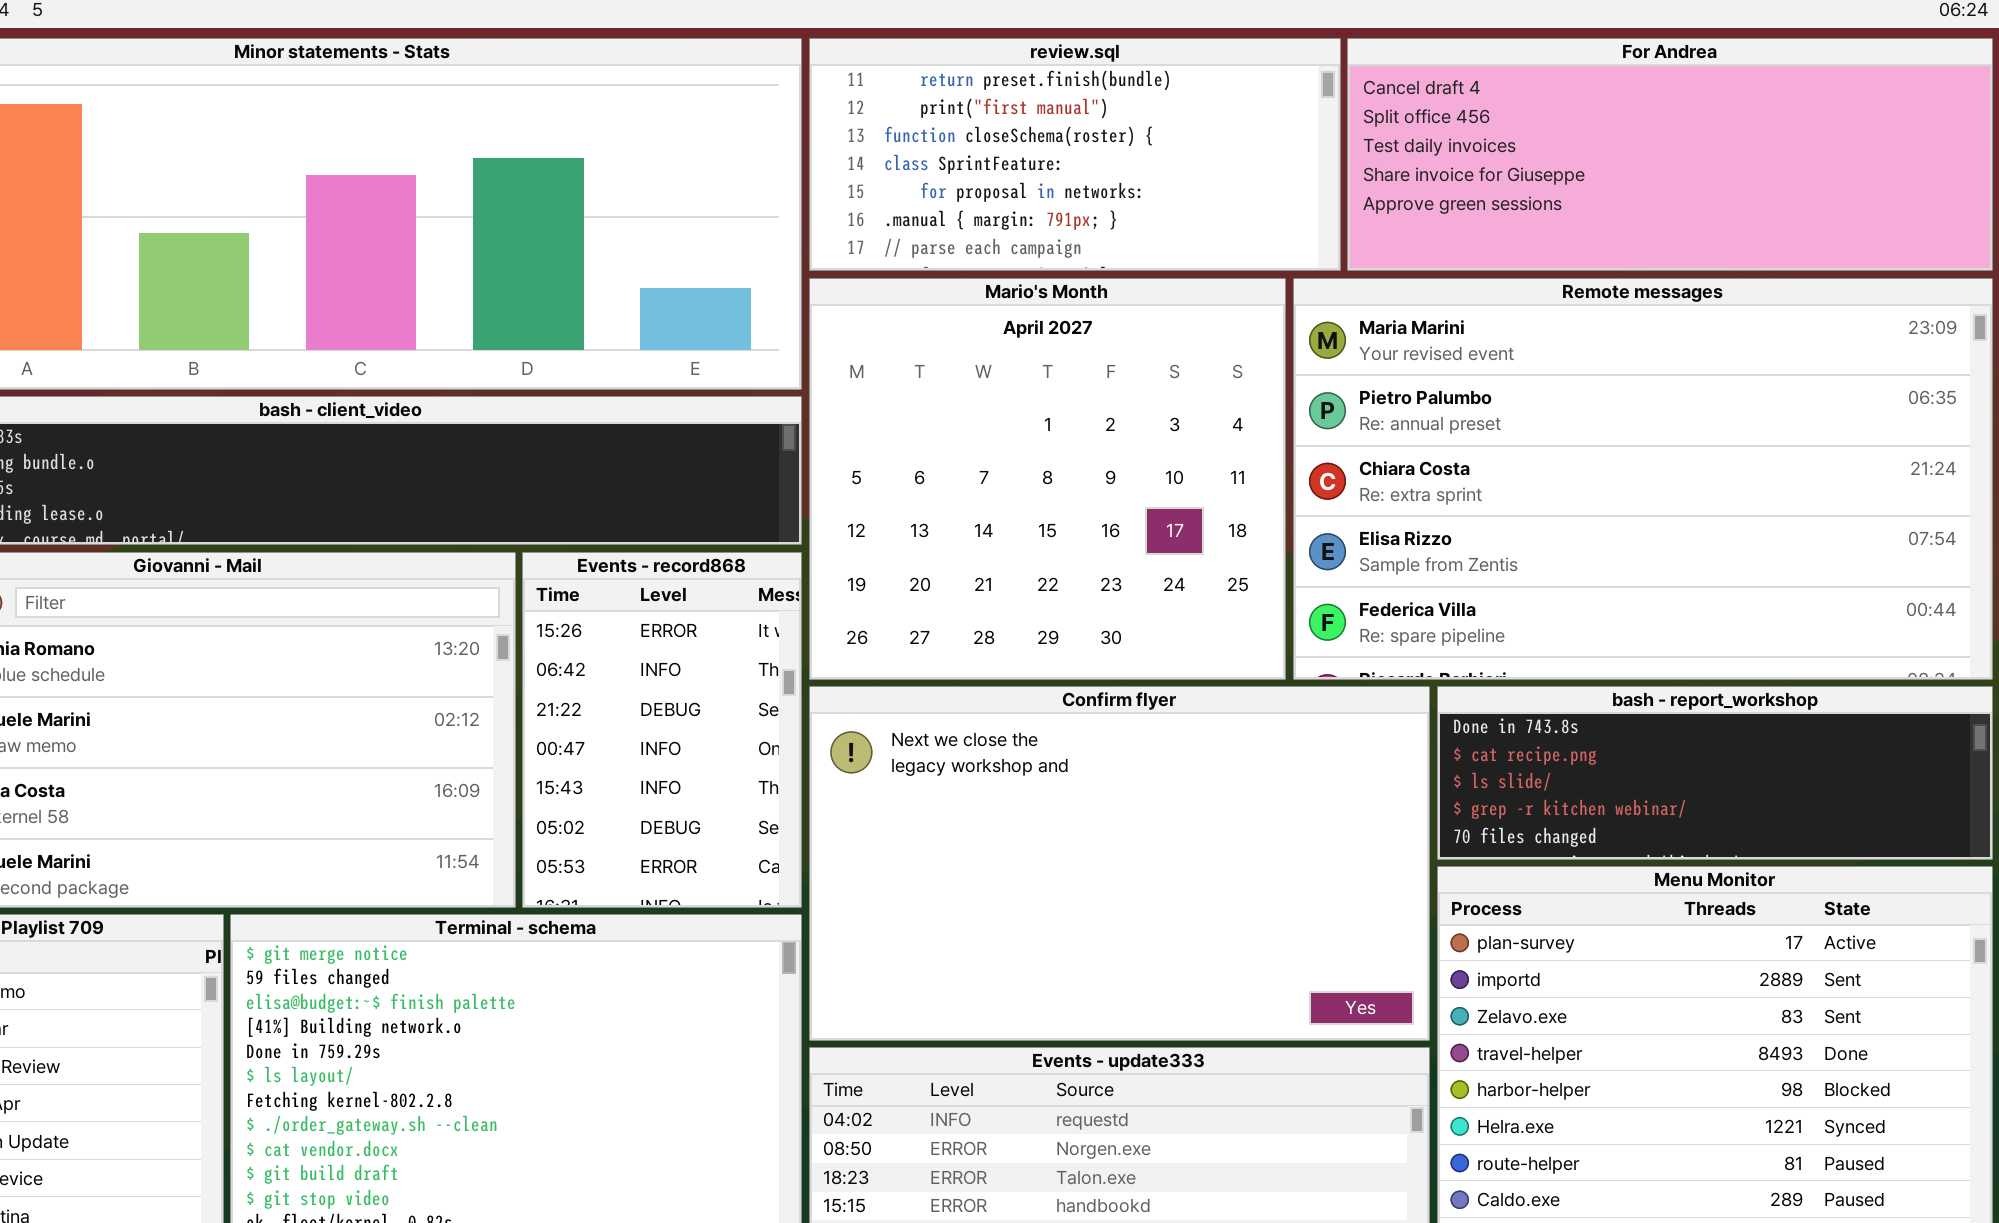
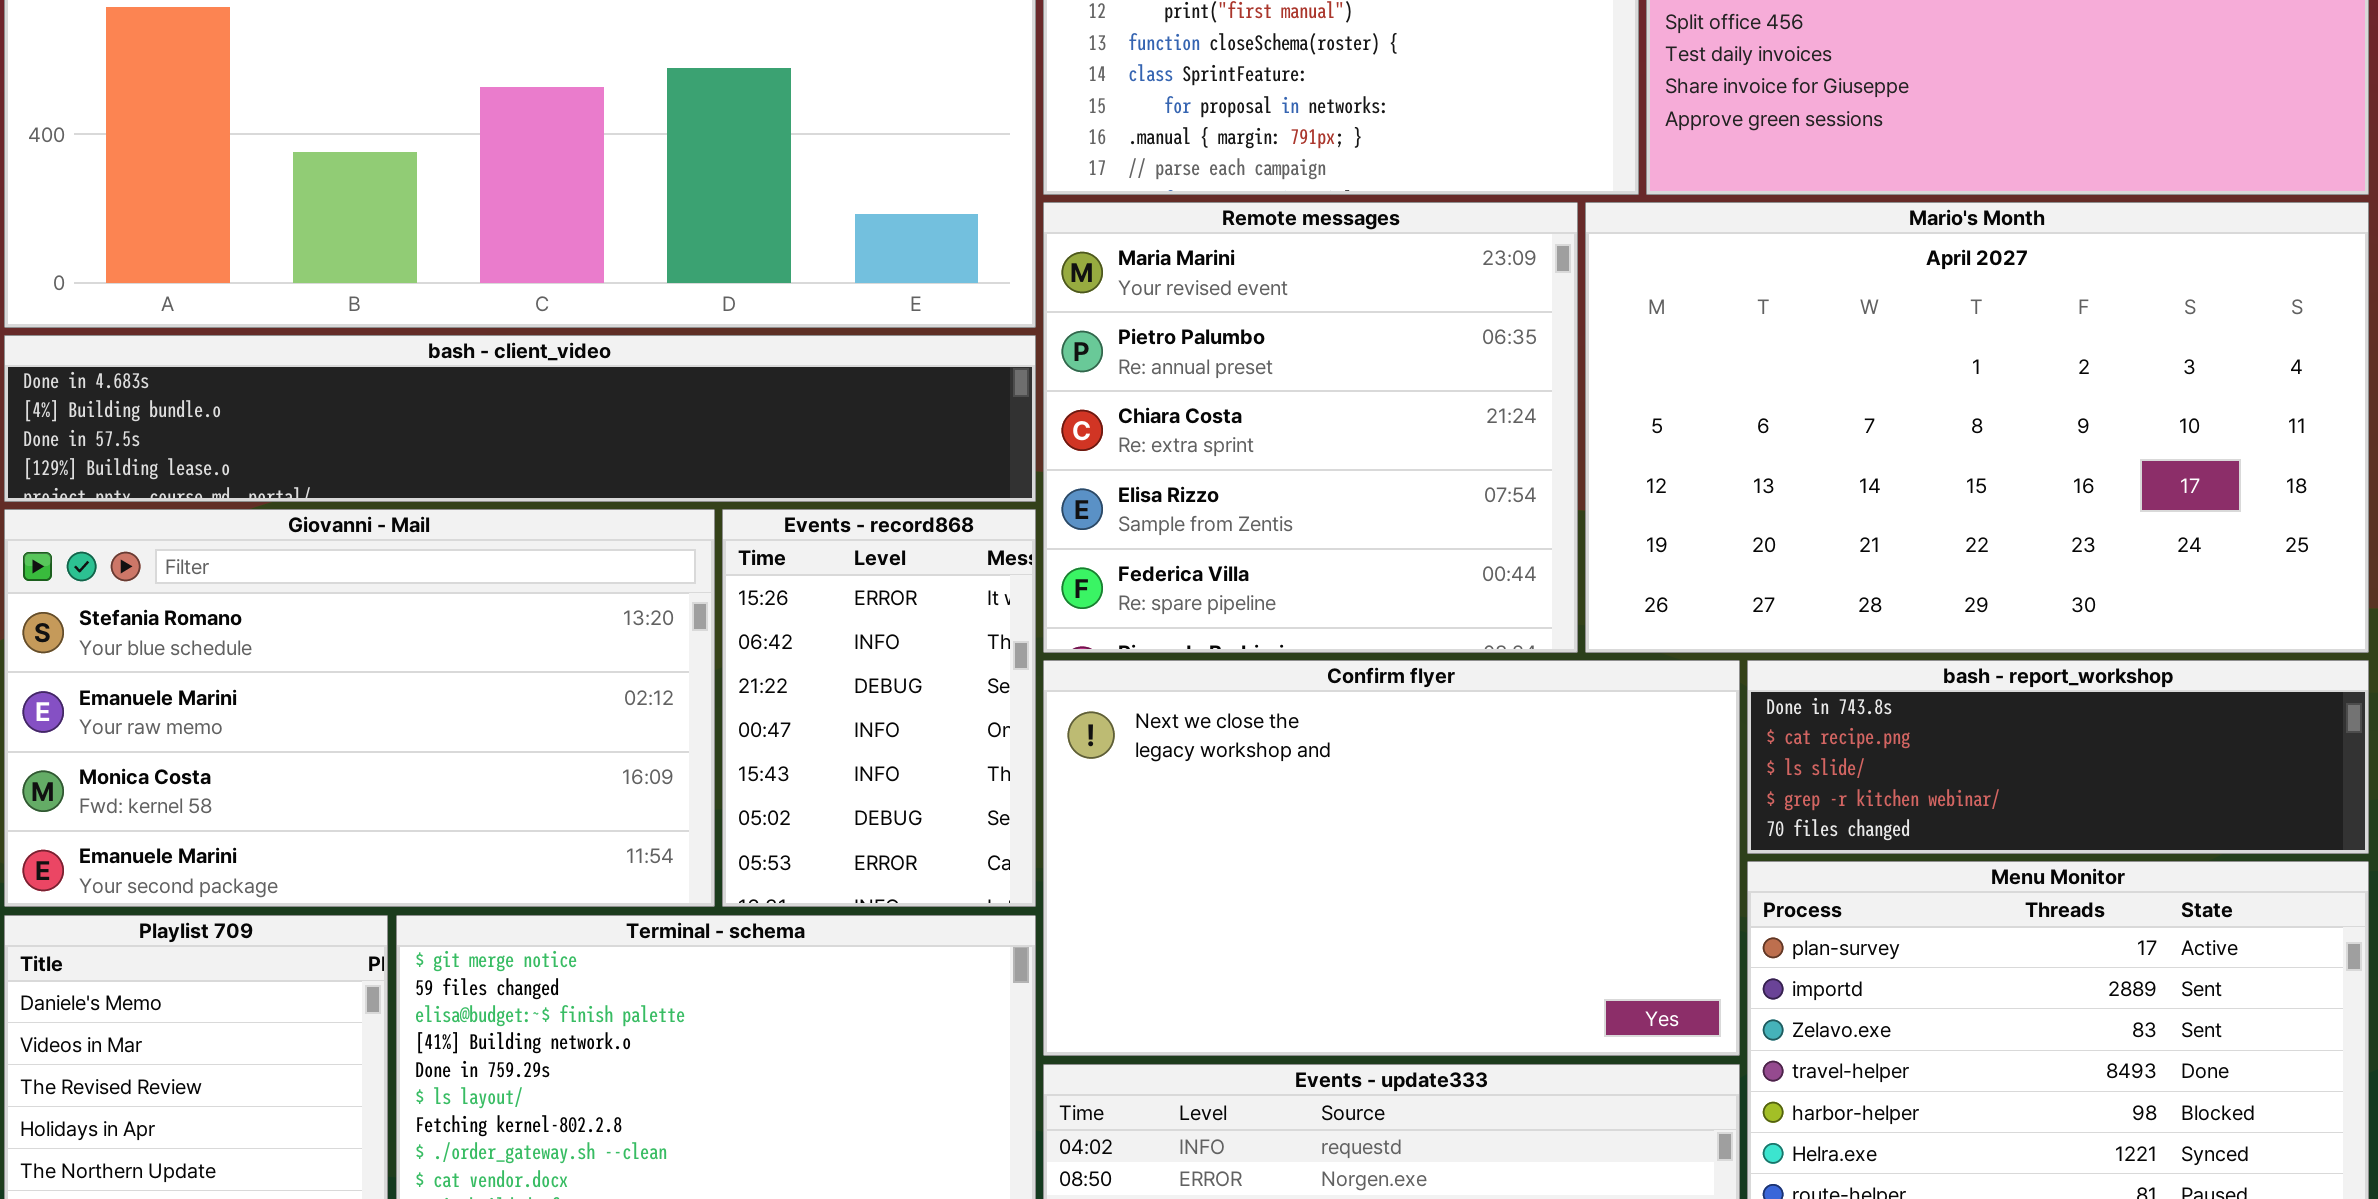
Mario's Month: [809,278,1286,680] -> [1585,202,2369,653], moved, resized
Remote messages: [1293,278,1993,680] -> [1043,202,1578,653], moved, resized

